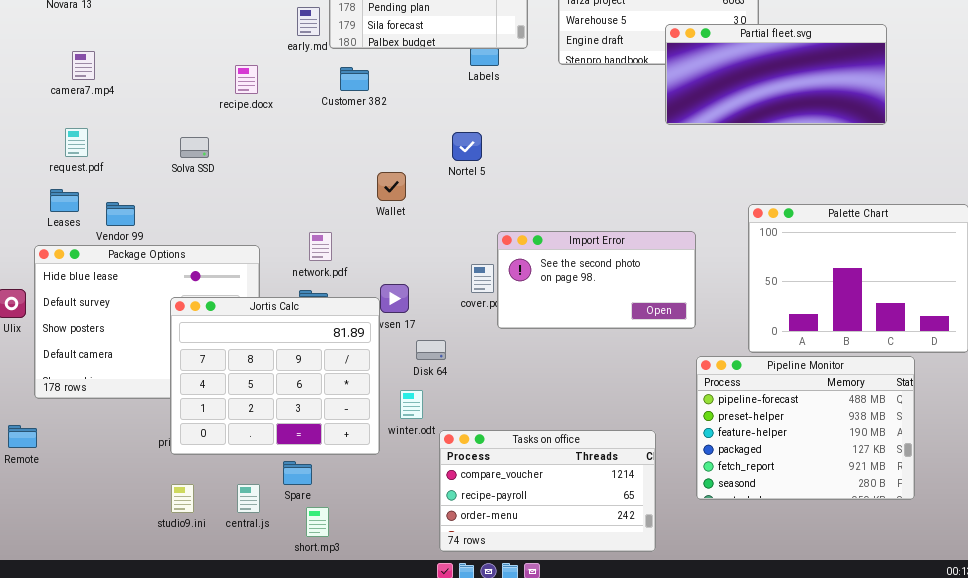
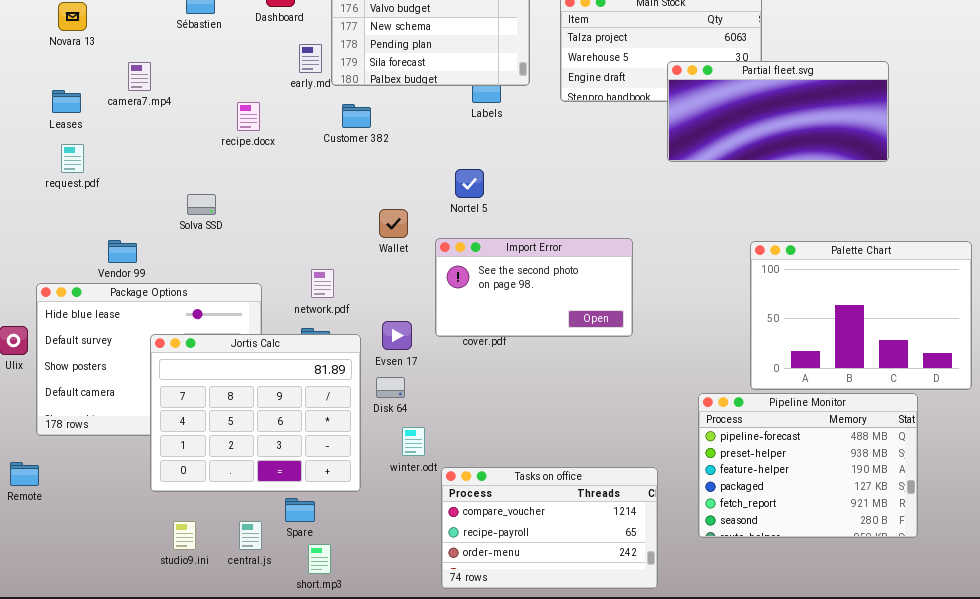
camera7.mp4: [72,51,95,80] -> [128,62,151,91], moved
request.pdf: [65,128,88,157] -> [61,144,84,173], moved
Solva SSD: [180,137,209,158] -> [187,194,216,215], moved
Leases: [50,189,79,212] -> [52,90,81,113], moved
Import Error: [497,231,696,329] -> [435,238,633,337], moved
Jortis Calc: [170,297,380,455] -> [150,334,361,492], moved
Disk 64: [416,340,446,360] -> [376,377,405,398], moved

